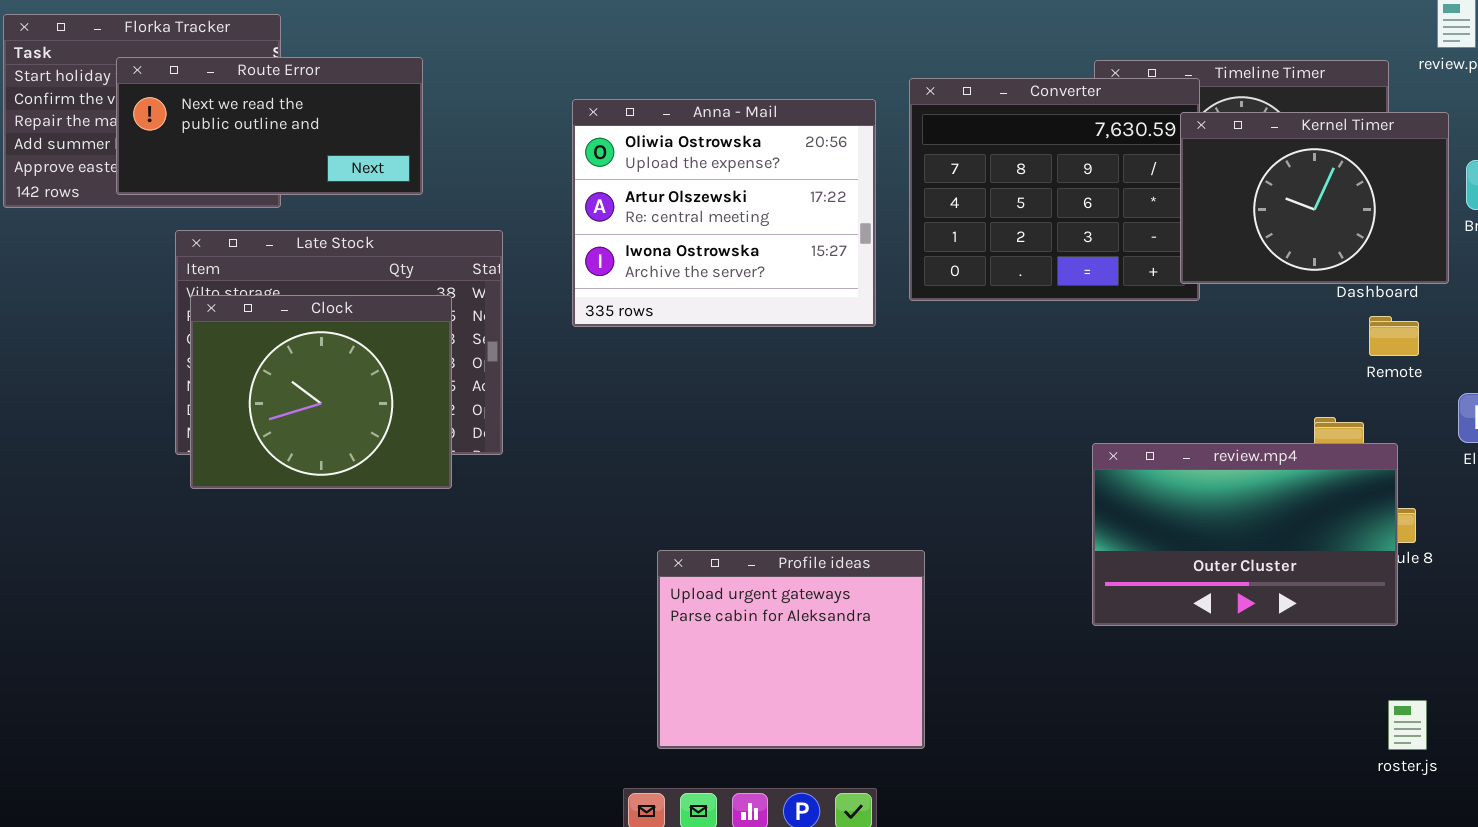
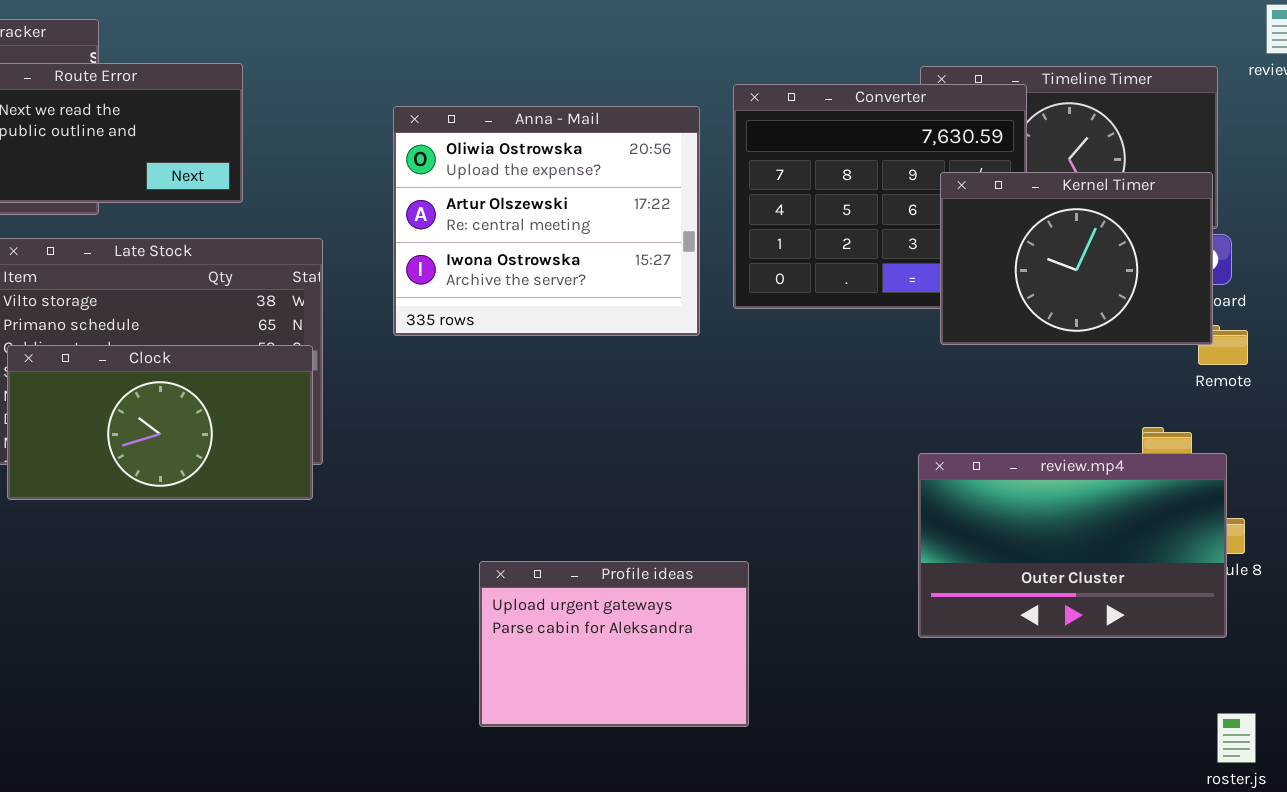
Kernel Timer: [1180,112,1449,284] -> [940,172,1213,345], moved
Clock: [190,295,452,489] -> [7,345,313,500], resized
Profile ideas: [657,550,925,749] -> [479,561,749,727], resized

